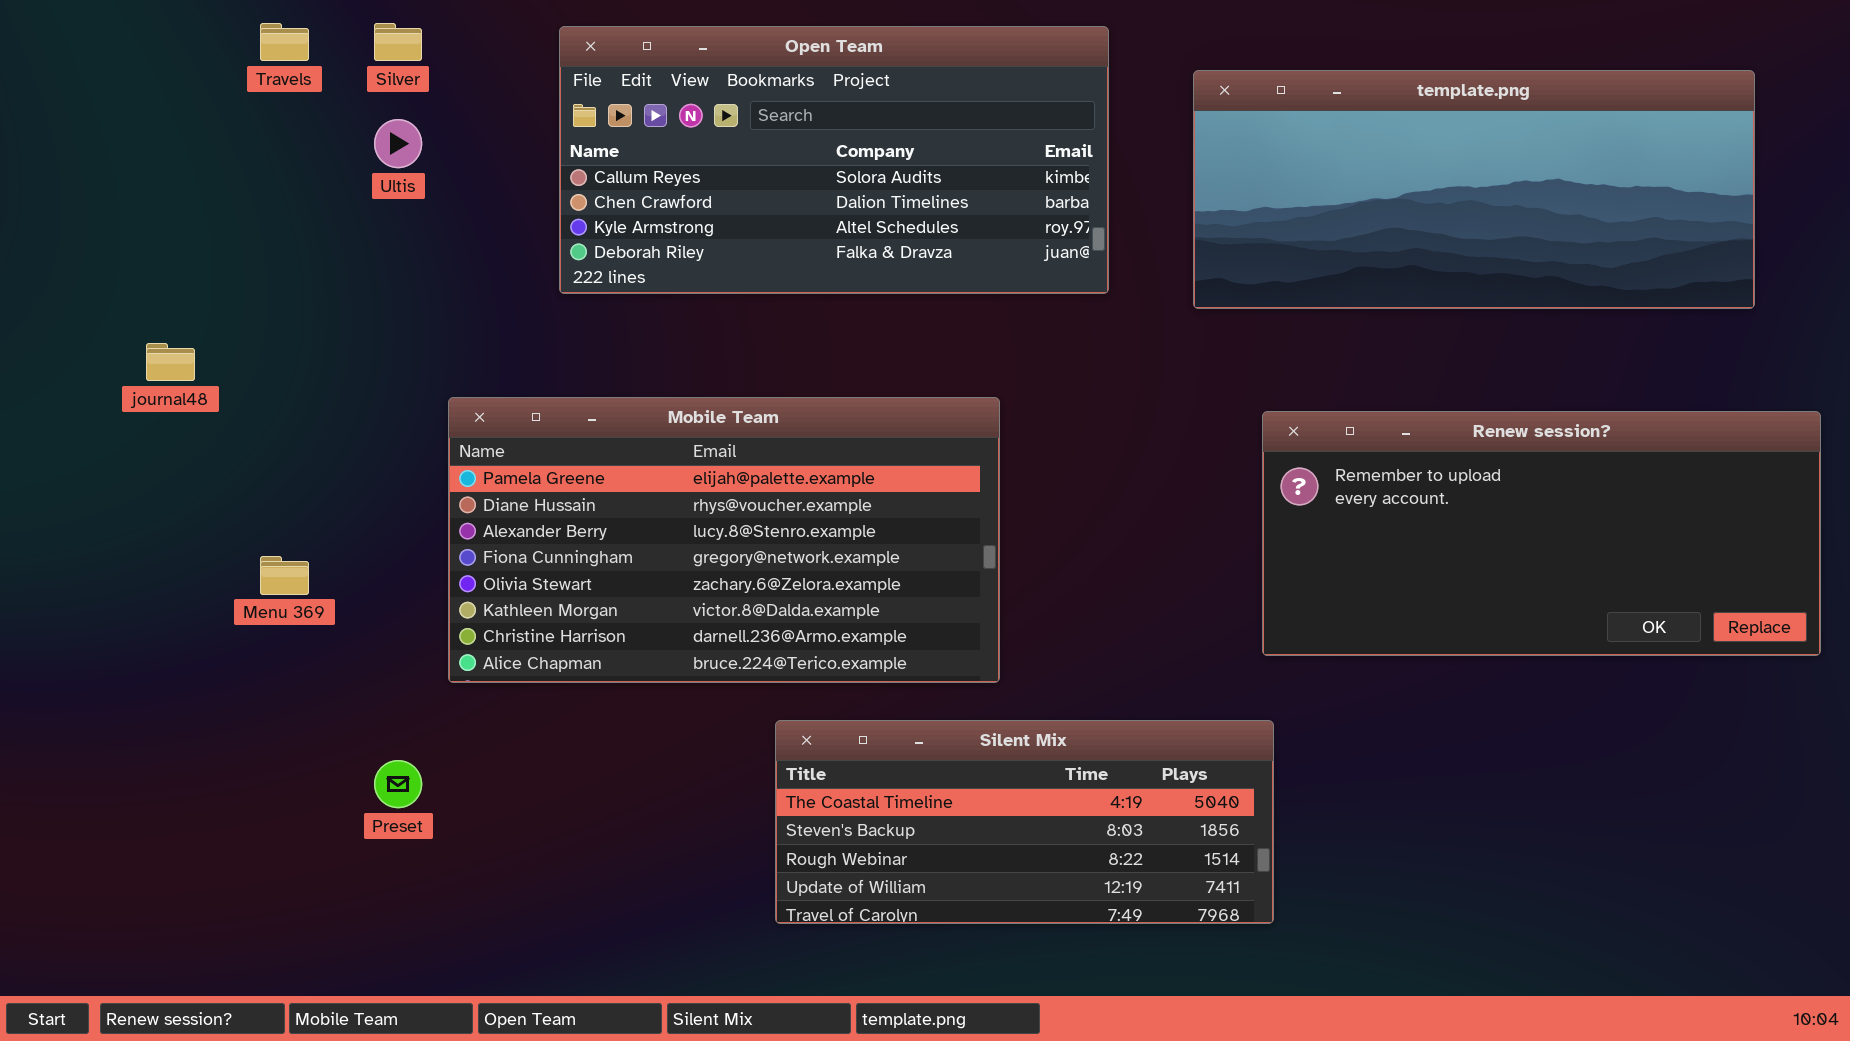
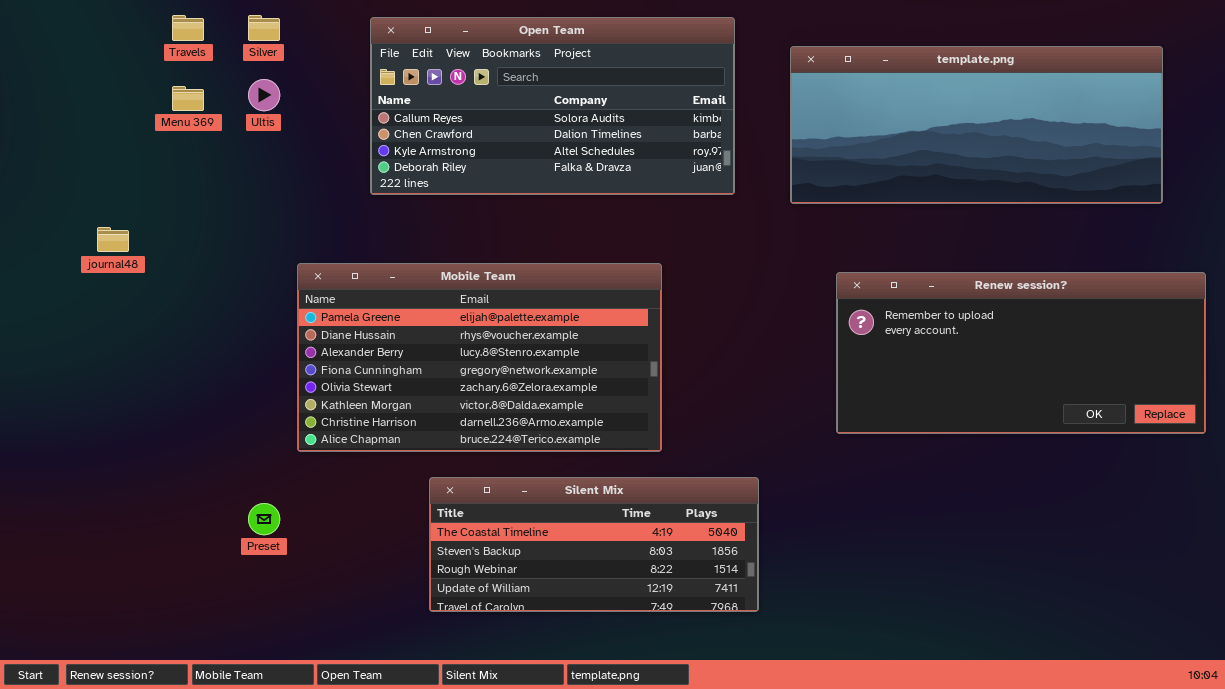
Menu 369: [260,556,309,595] -> [172,86,204,111], moved
Silent Mix: [775,720,1274,924] -> [429,477,759,612], moved

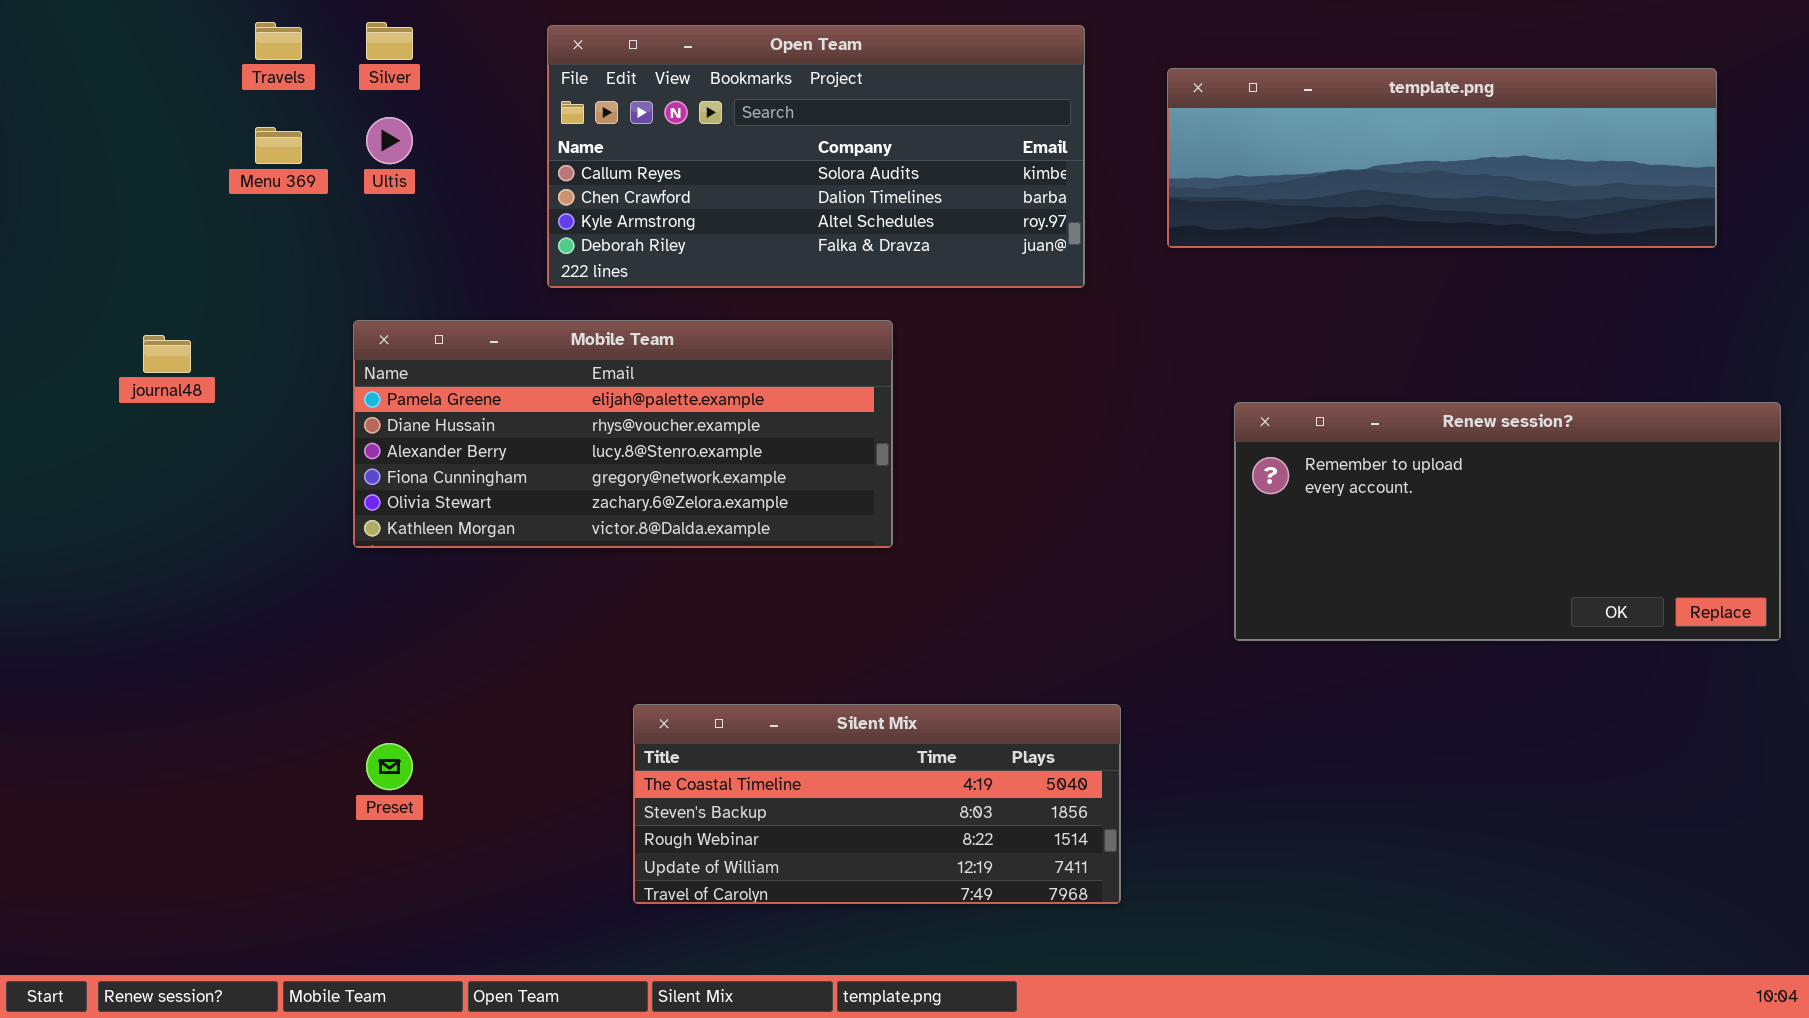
template.png: [790,46,1163,204] -> [1167,68,1717,248], resized
Mobile Team: [297,263,662,452] -> [353,320,893,548], moved, resized

